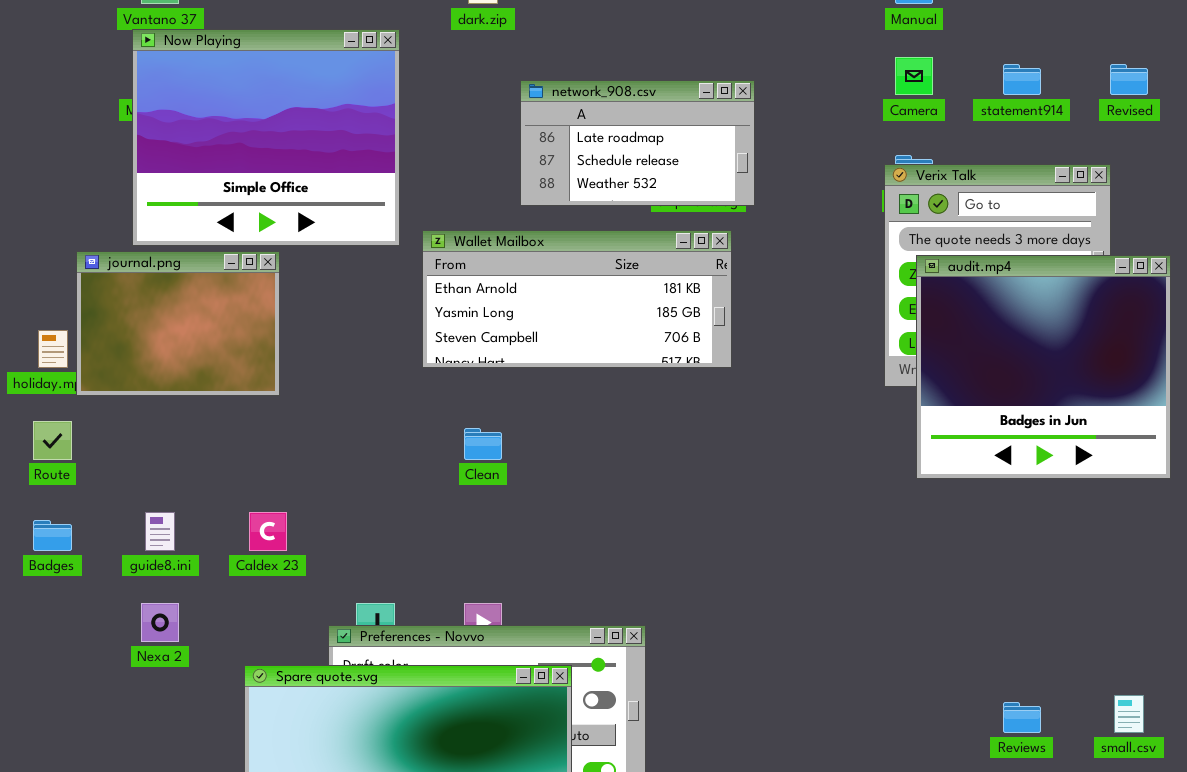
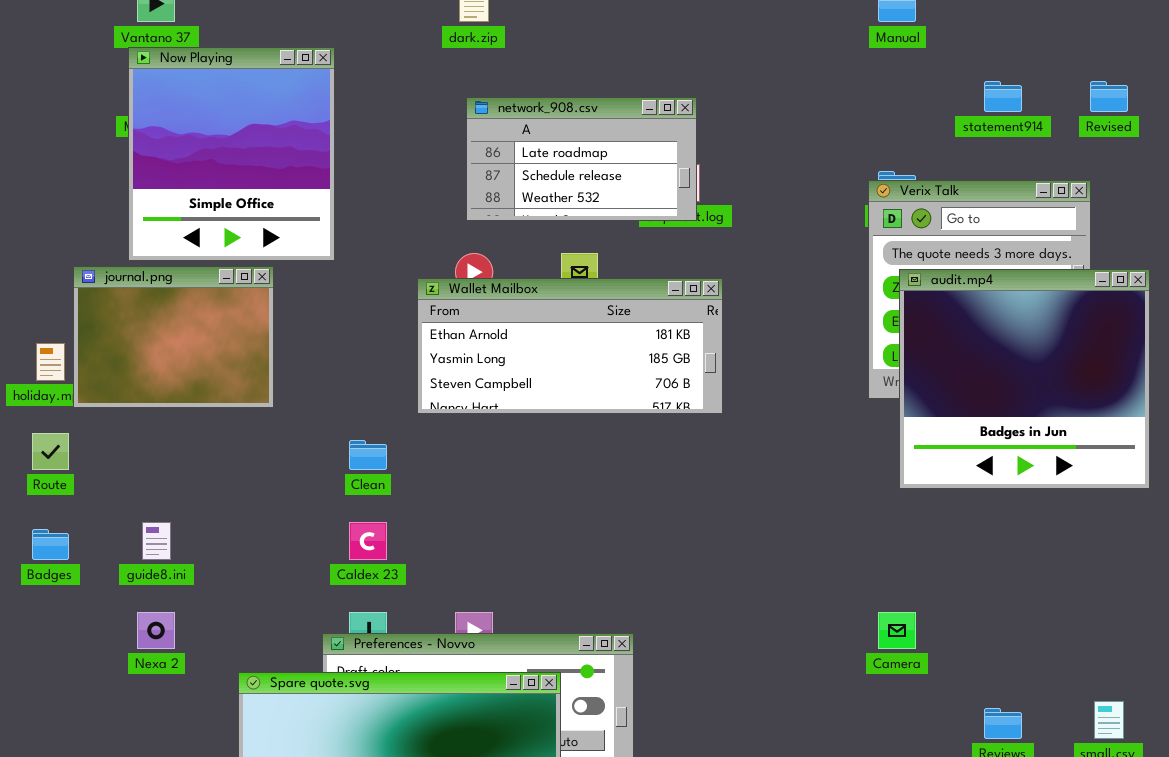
Now Playing: [132,29,400,246] -> [128,47,335,261], resized
Camera: [895,57,933,95] -> [878,612,916,649], moved
network_908.csv: [520,80,755,206] -> [466,97,697,221], moved
Wallet Mailbox: [422,230,732,368] -> [417,278,723,414], moved
Clean: [464,428,502,460] -> [349,440,387,470], moved
Caldex 23: [249,512,287,551] -> [349,522,387,560], moved

